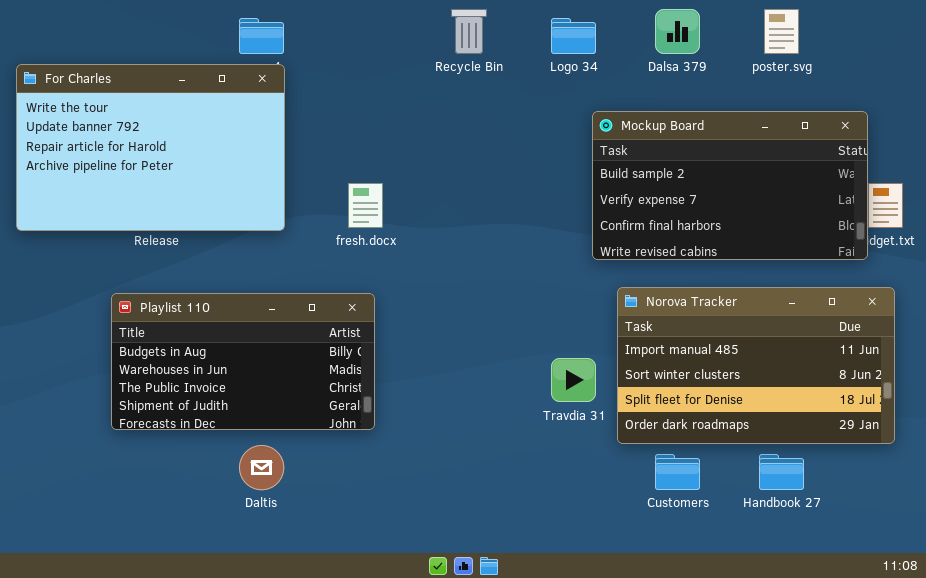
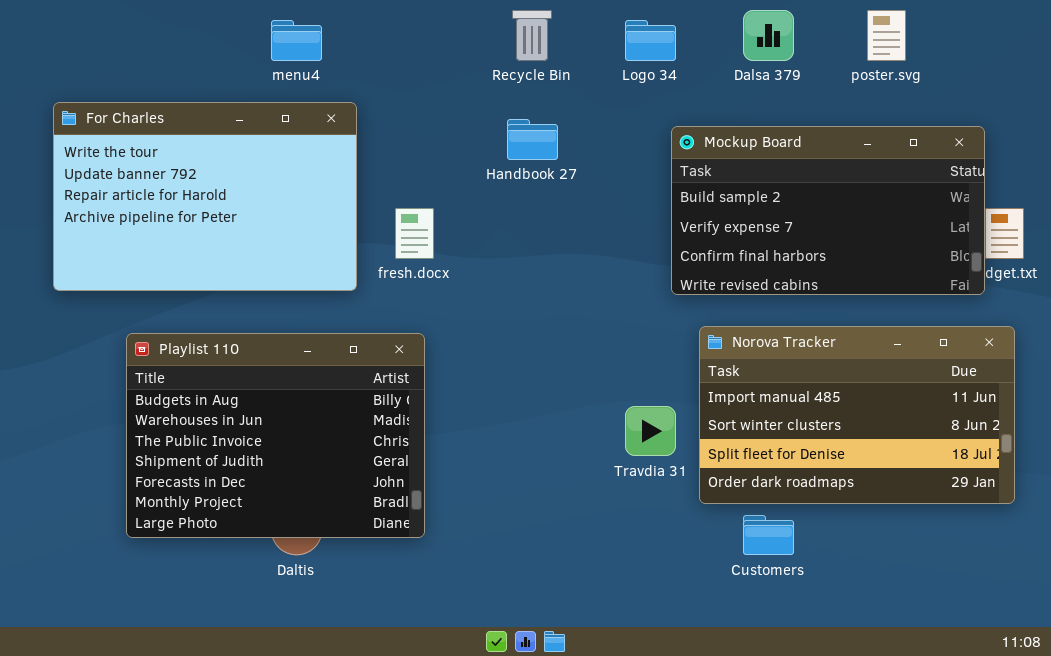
For Charles: [16,64,285,231] -> [53,102,357,291], moved
Playlist 110: [111,293,375,430] -> [126,333,425,538], resized
Handbook 27: [759,454,804,490] -> [507,119,558,160], moved

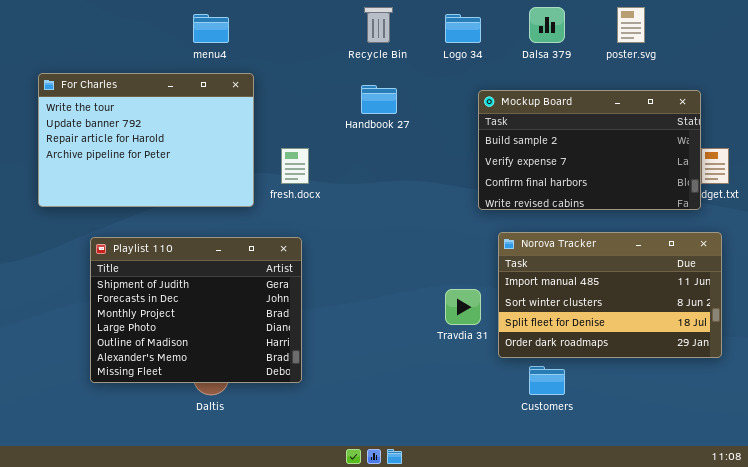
Playlist 110: [126,333,425,538] -> [90,237,302,383], scrolled down 3 rows

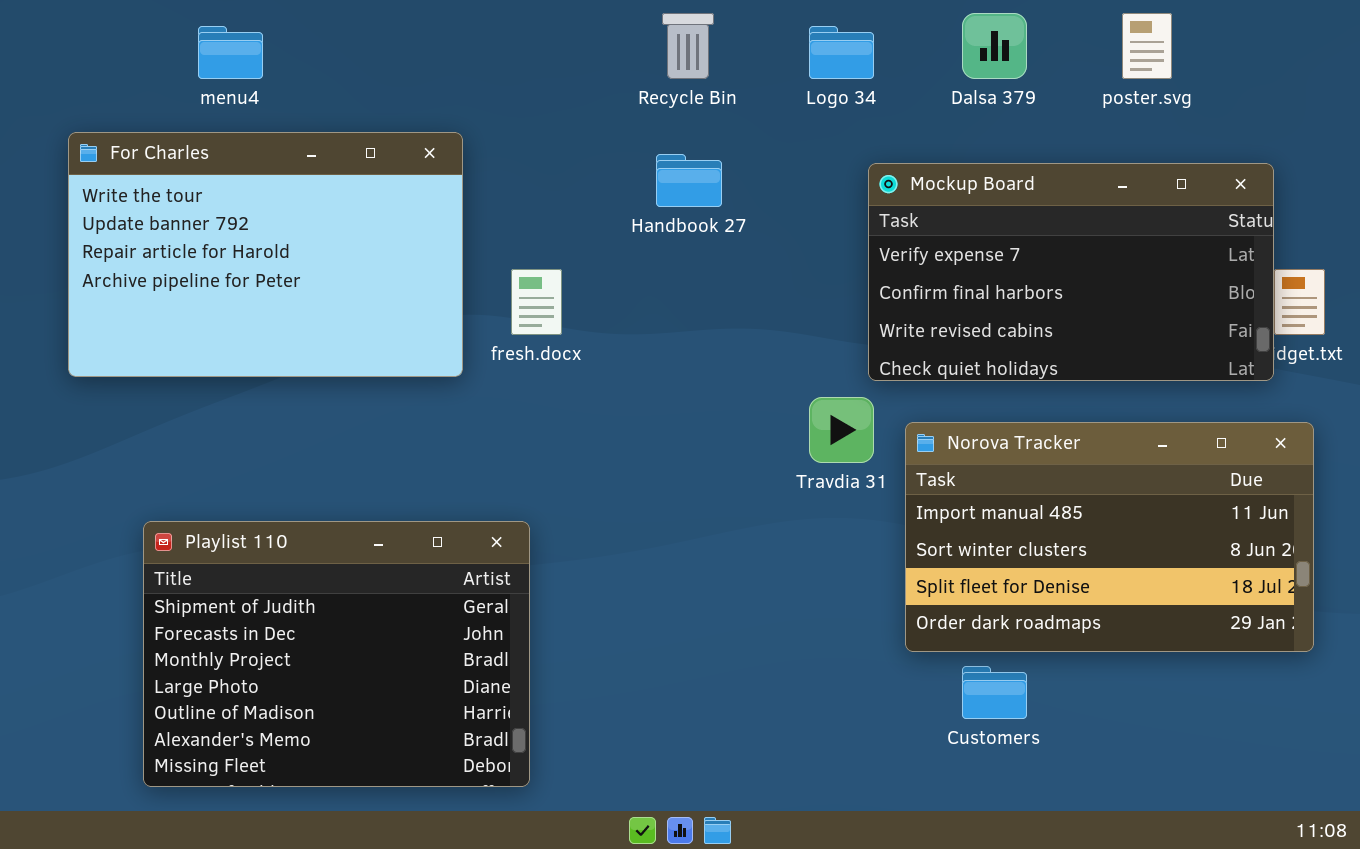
menu4: [193,14,229,43] -> [198,26,263,79], moved
Mockup Board: [478,90,701,210] -> [868,163,1274,381], scrolled down 1 row
Playlist 110: [90,237,302,383] -> [143,521,530,787], moved
Travdia 31: [445,289,481,325] -> [809,397,874,463], moved

